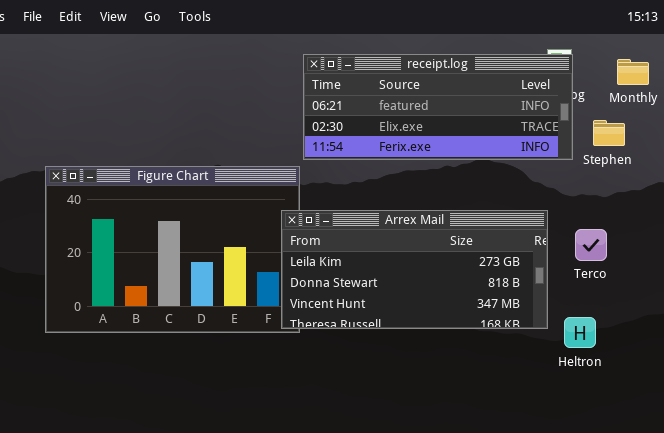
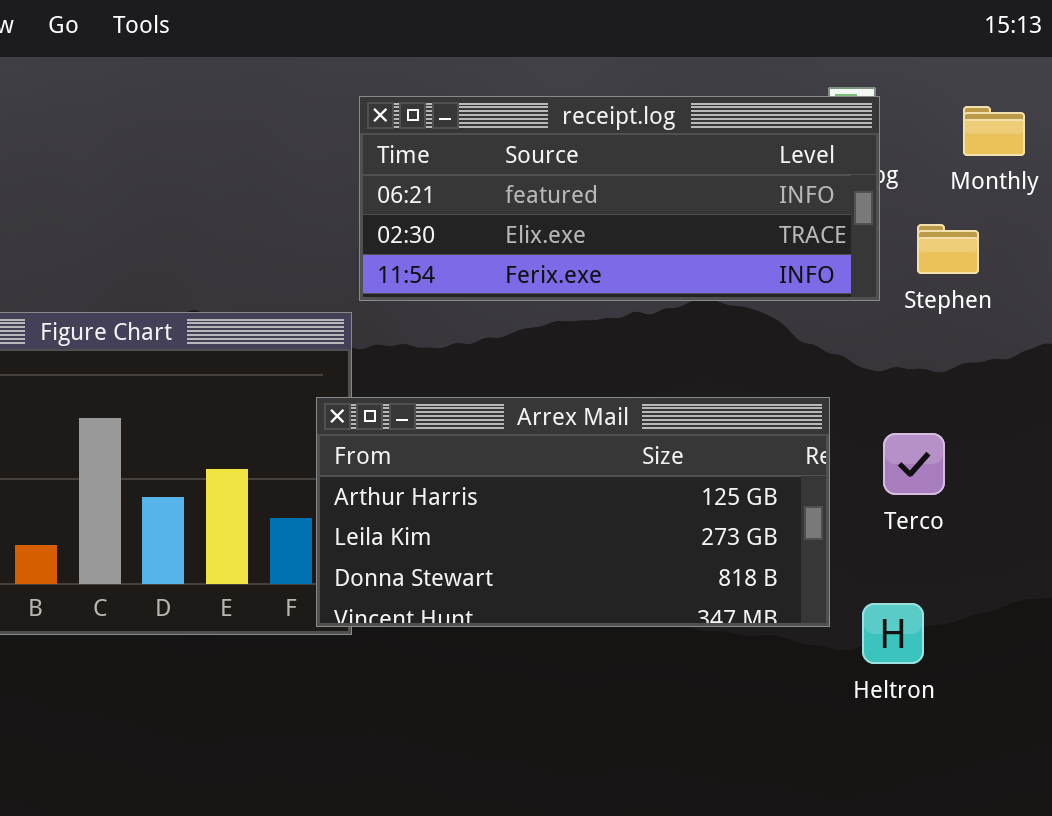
Arrex Mail: [281,210,548,329] -> [316,397,830,627], scrolled up 1 row

